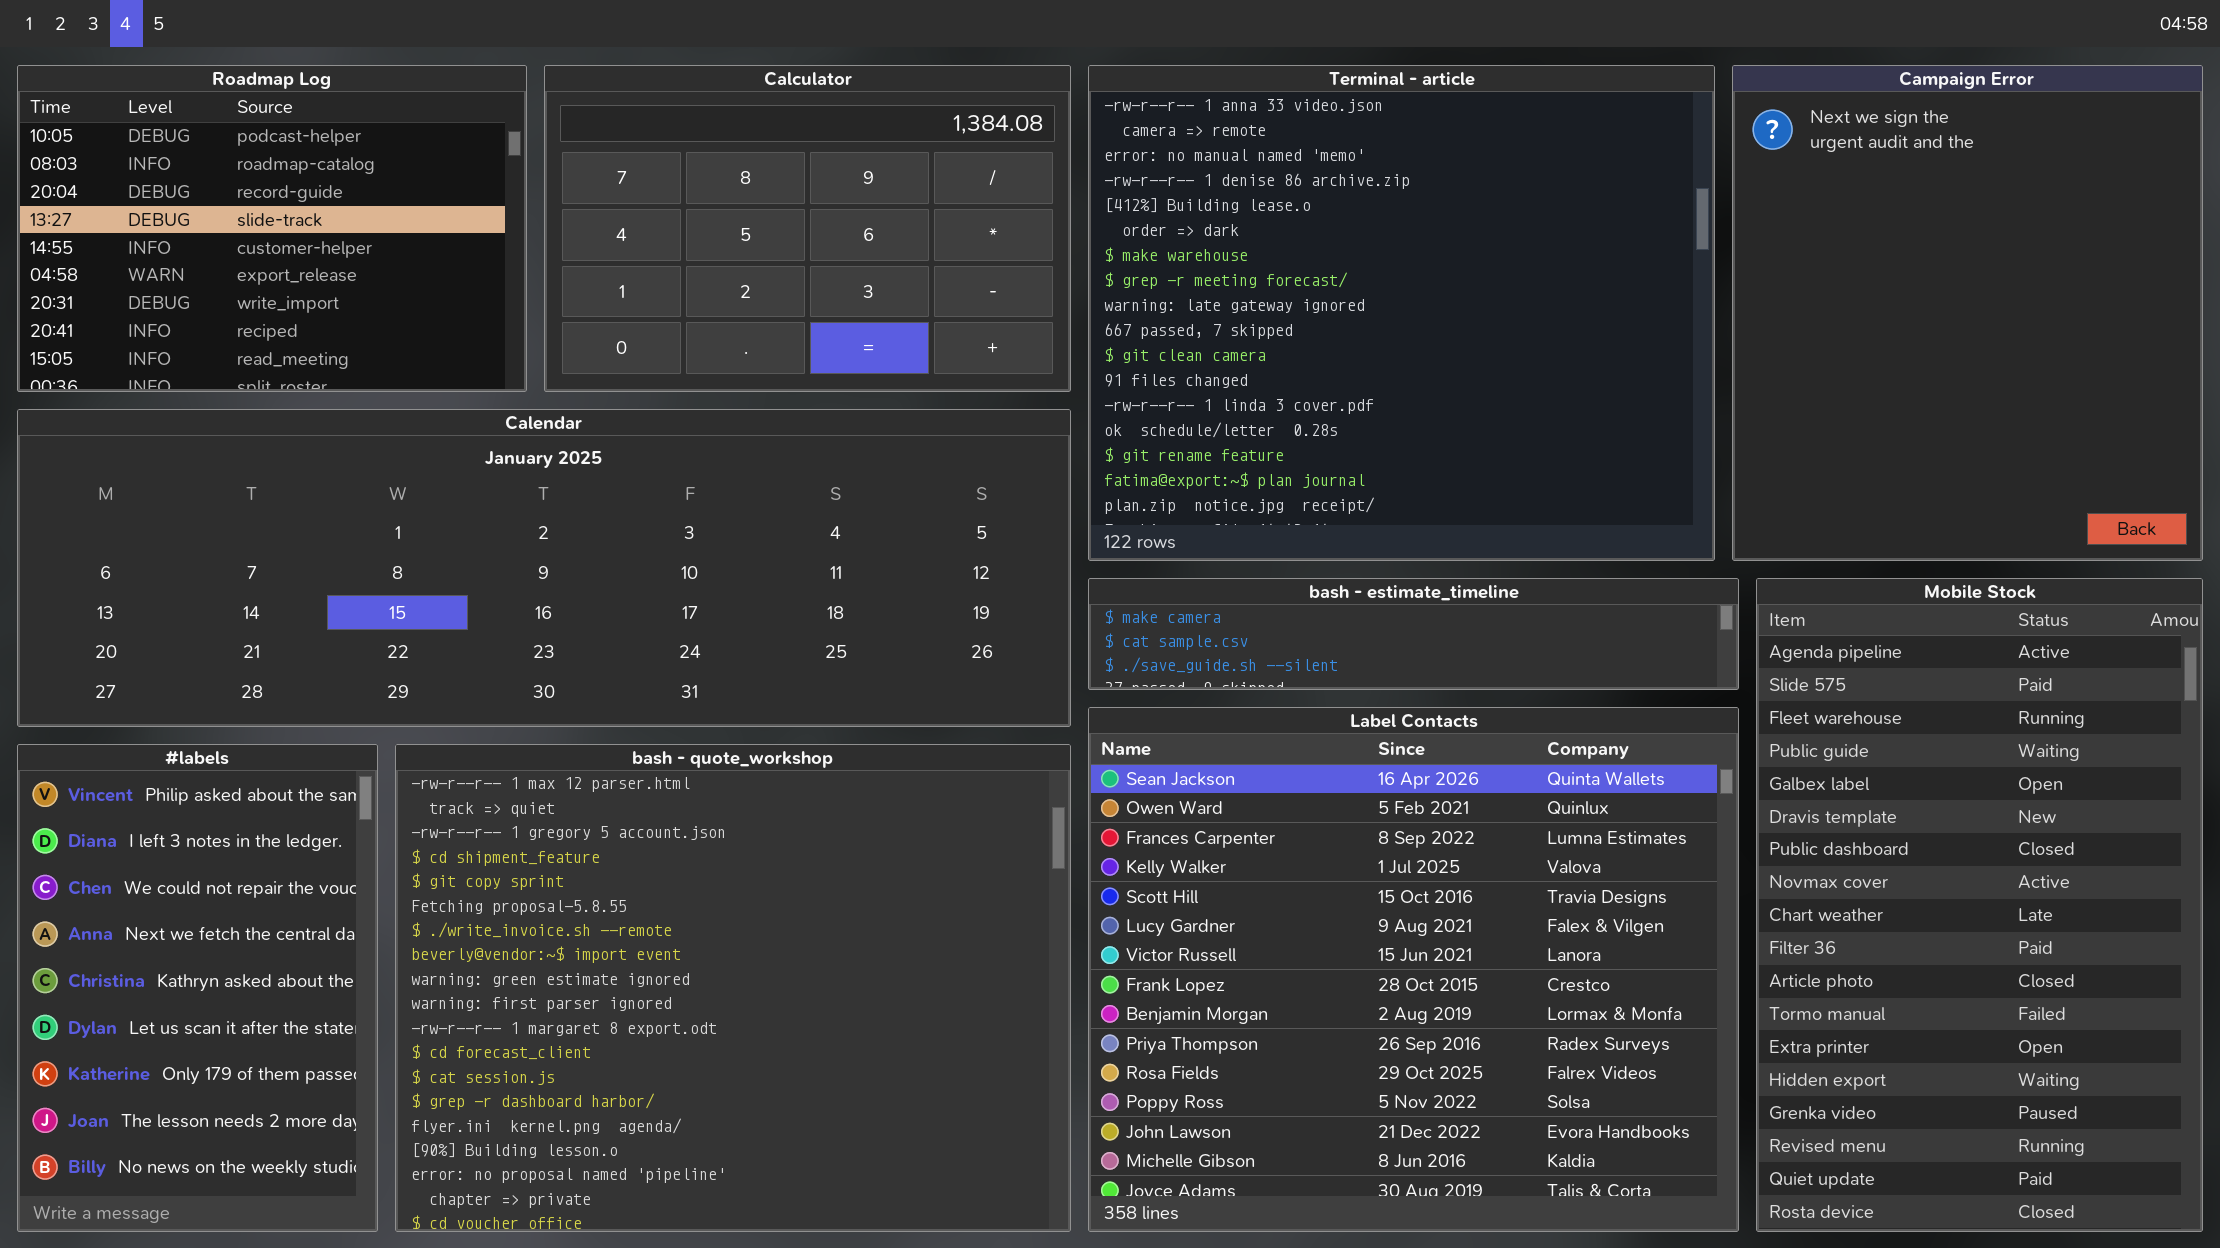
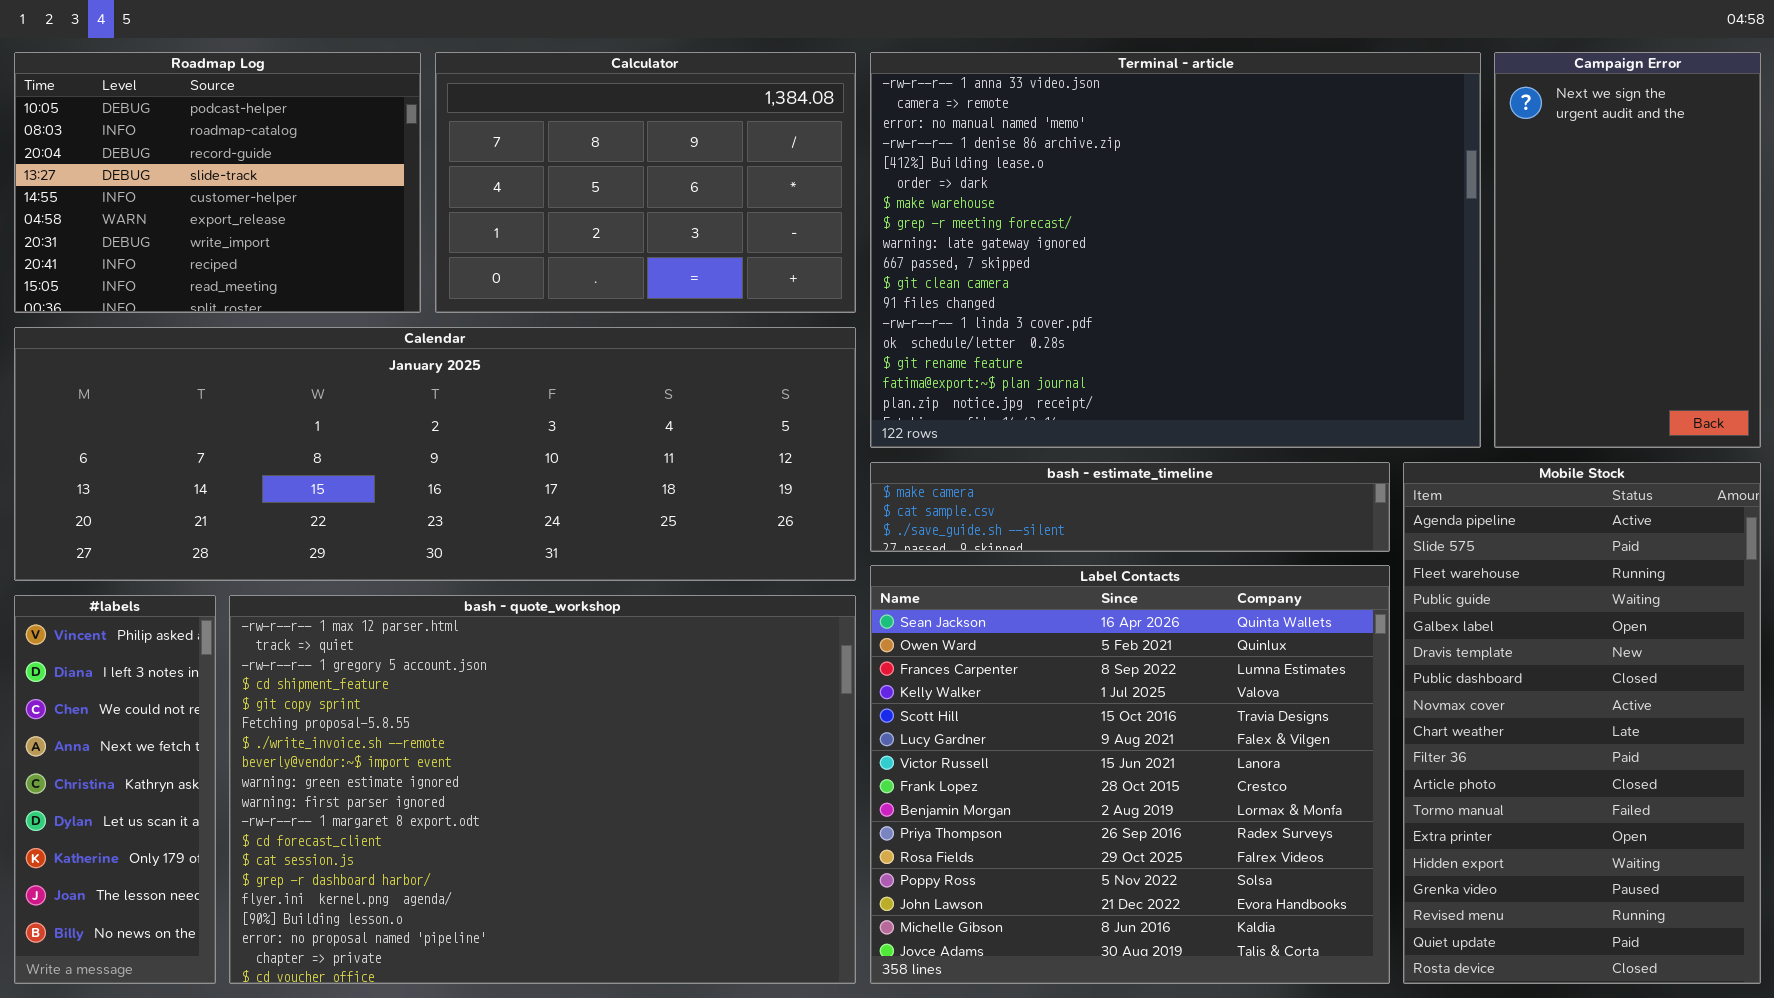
Terminal - article: [1088,65,1715,561] -> [870,52,1481,448], resized
Campaign Error: [1732,65,2203,561] -> [1494,52,1761,448], resized
#labels: [17,744,378,1232] -> [14,595,216,984], resized
bash - quote_workshop: [395,744,1071,1232] -> [229,595,856,984], resized

